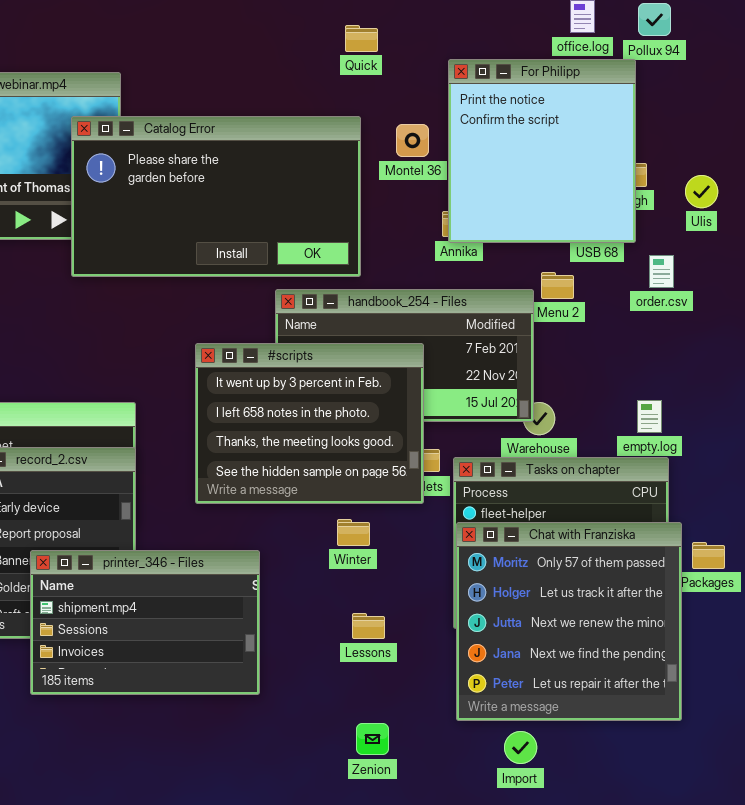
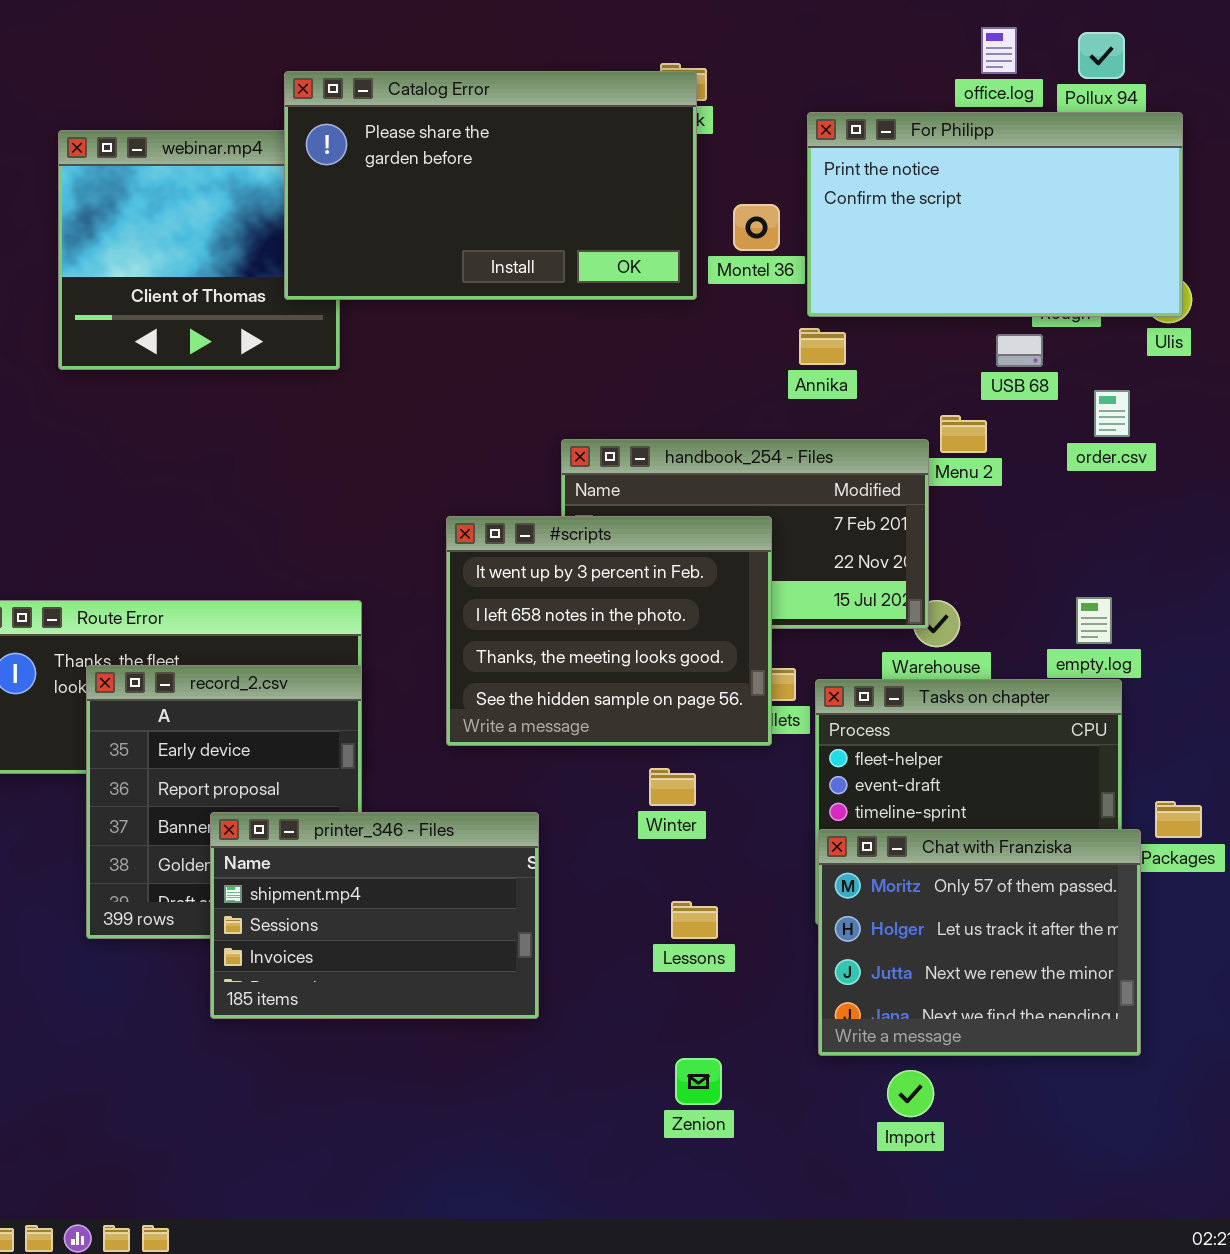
For Philipp: [448,59,636,243] -> [807,112,1183,317], resized
Catalog Error: [71,116,361,277] -> [284,71,697,300], moved
Chat with Franziska: [456,522,682,721] -> [818,829,1141,1056], resized

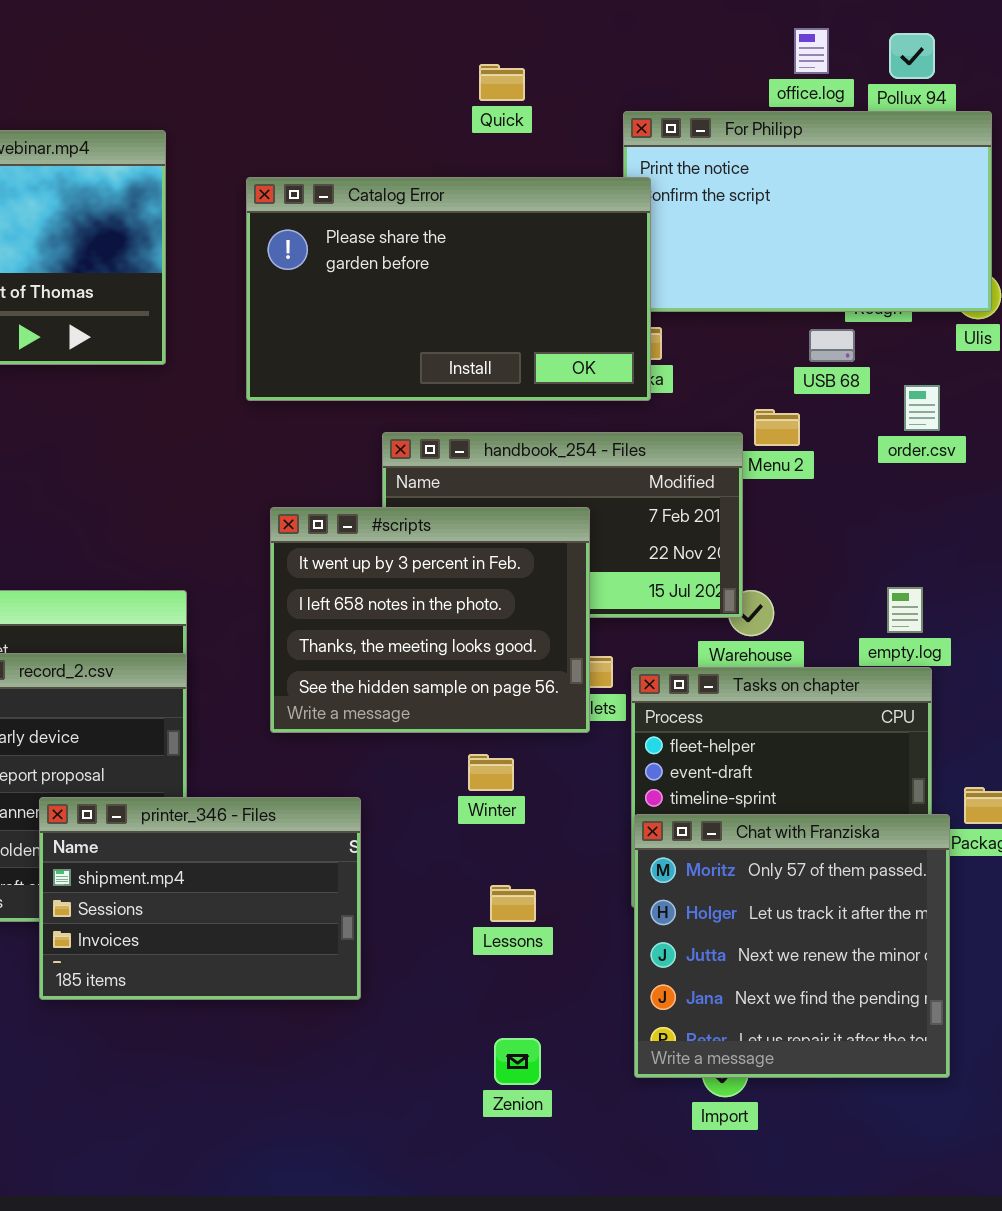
Catalog Error: [284,71,697,300] -> [246,177,651,401], moved
Chat with Franziska: [818,829,1141,1056] -> [634,814,950,1078], resized

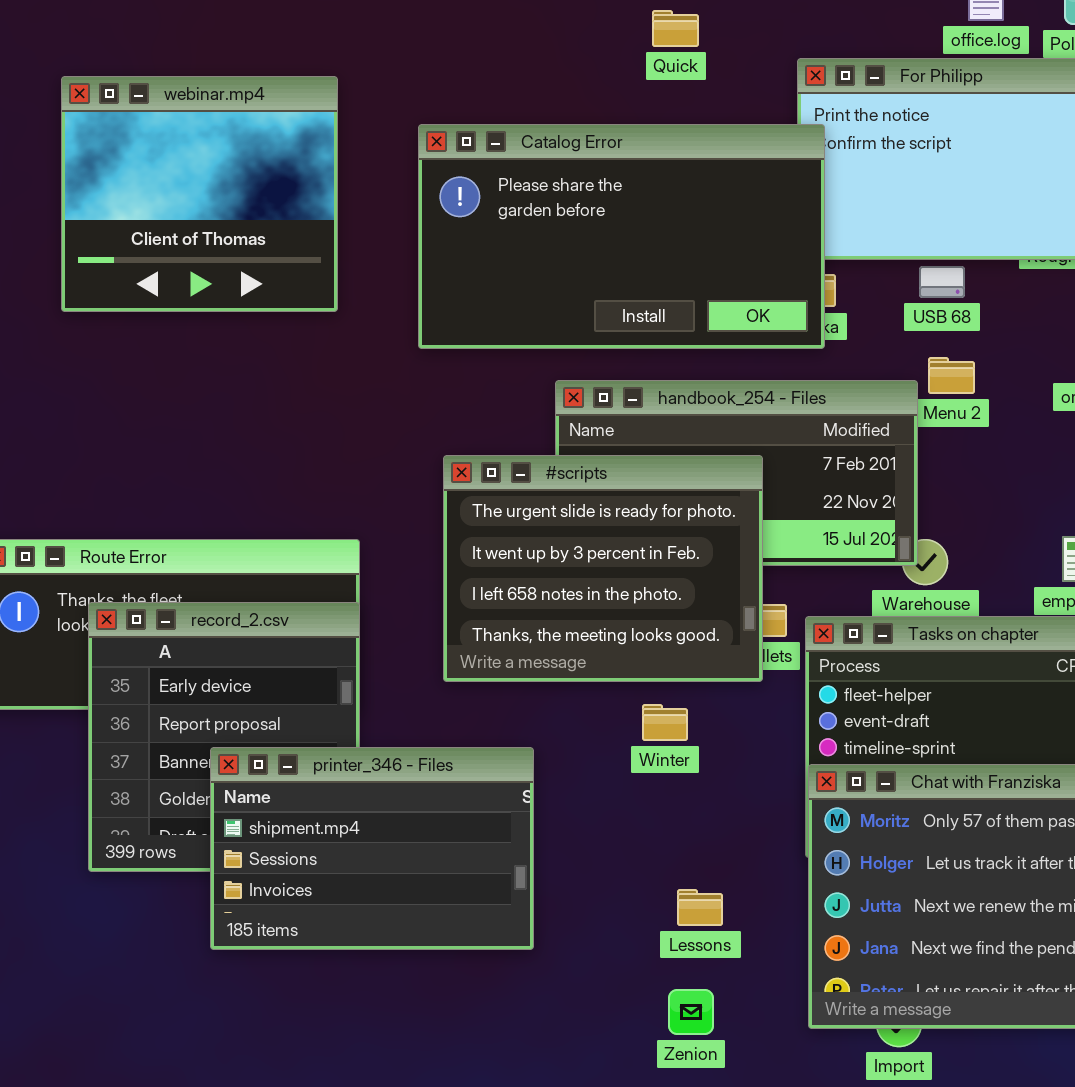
USB 68: [809,329,855,362] -> [919,266,965,298], moved
#scripts: [270,507,590,733] -> [443,455,763,682], scrolled up 1 row
Lessons: [490,885,536,922] -> [677,889,723,926], moved

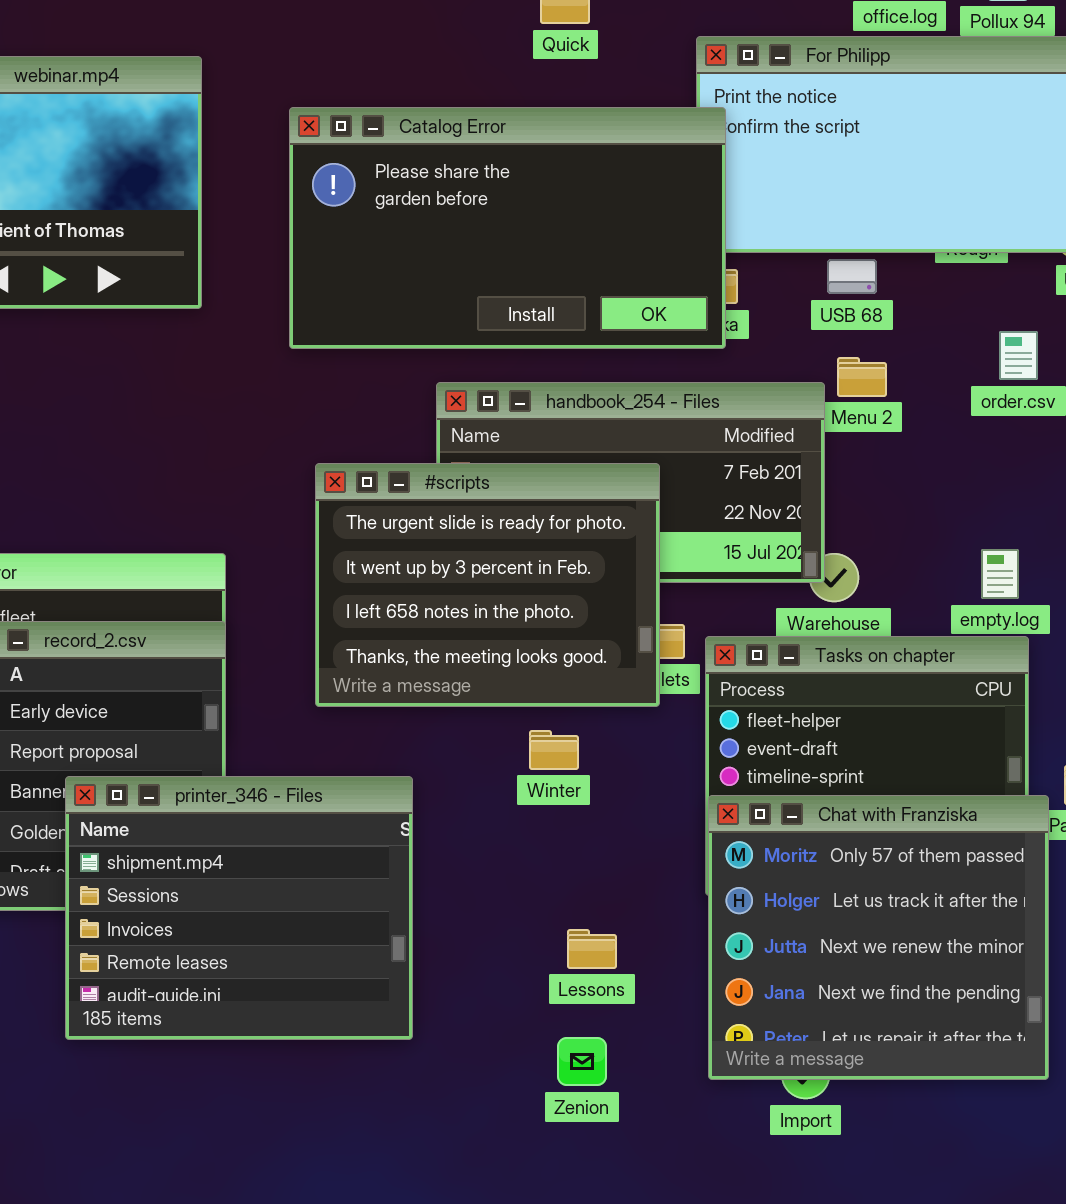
printer_346 - Files: [210,747,534,950] -> [65,776,413,1040], resized

